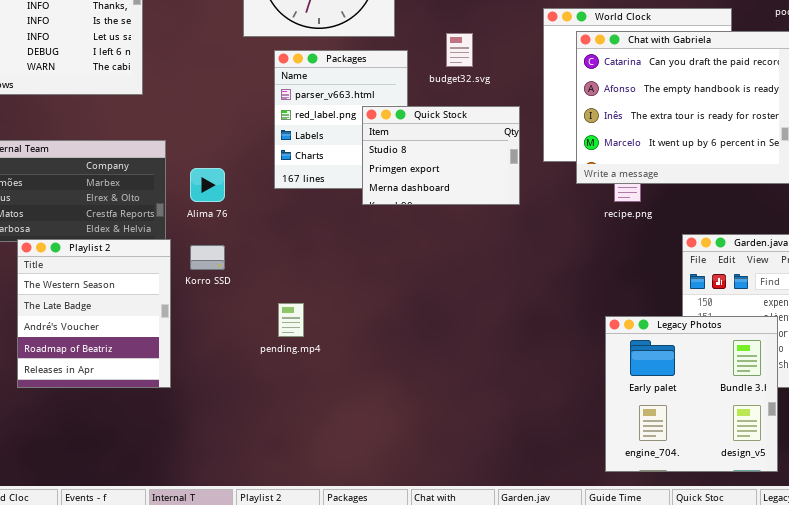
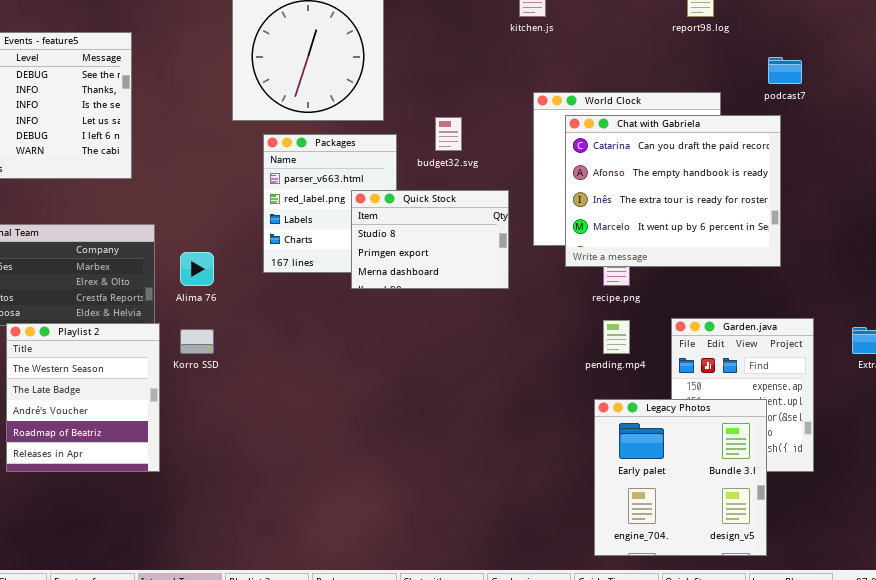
pending.mp4: [278,303,304,337] -> [603,320,630,354], moved

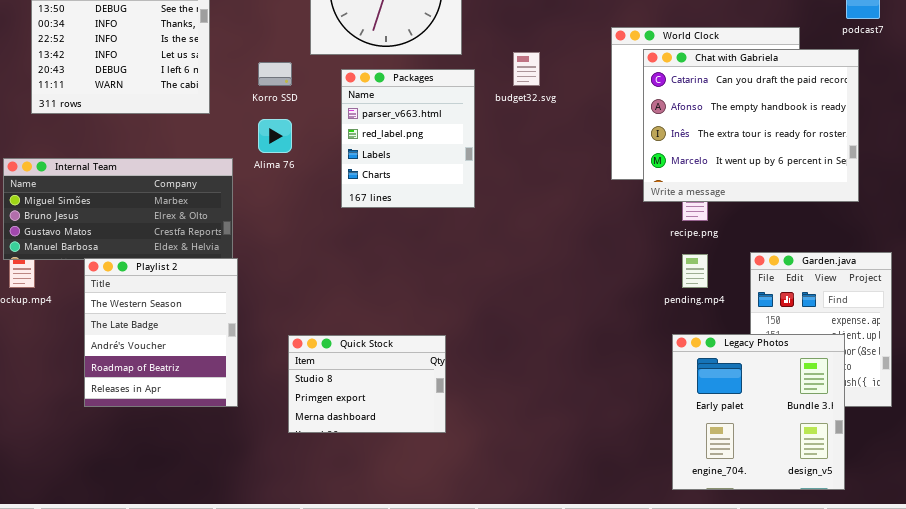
Quick Stock: [351,190,509,289] -> [288,335,446,433], moved
Alima 76: [180,252,214,286] -> [258,119,292,153], moved
Korro SSD: [180,329,214,354] -> [258,62,292,86], moved

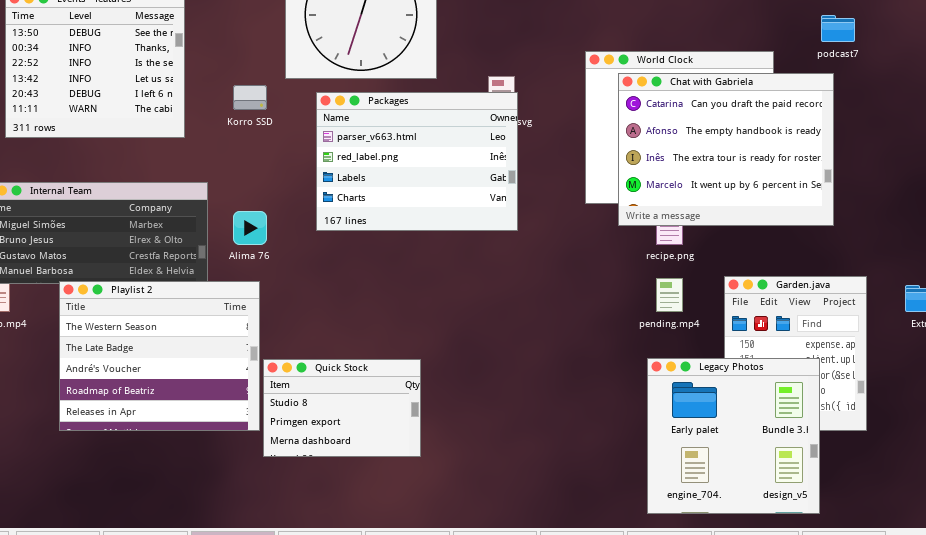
Packages: [341,69,475,208] -> [316,92,518,231], resized
Alima 76: [258,119,292,153] -> [233,211,267,245], moved
Playlist 2: [84,258,238,407] -> [59,281,260,431], resized

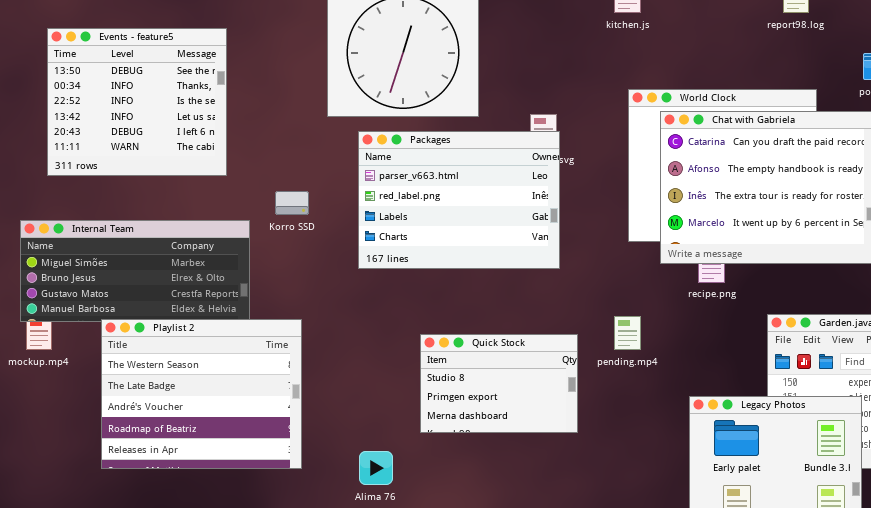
Korro SSD: [233,85,267,110] -> [275,191,309,215], moved
Alima 76: [233,211,267,245] -> [359,451,393,485], moved
pending.mp4: [656,278,683,312] -> [614,316,641,350], moved
Quick Stock: [263,359,421,457] -> [420,334,578,433], moved

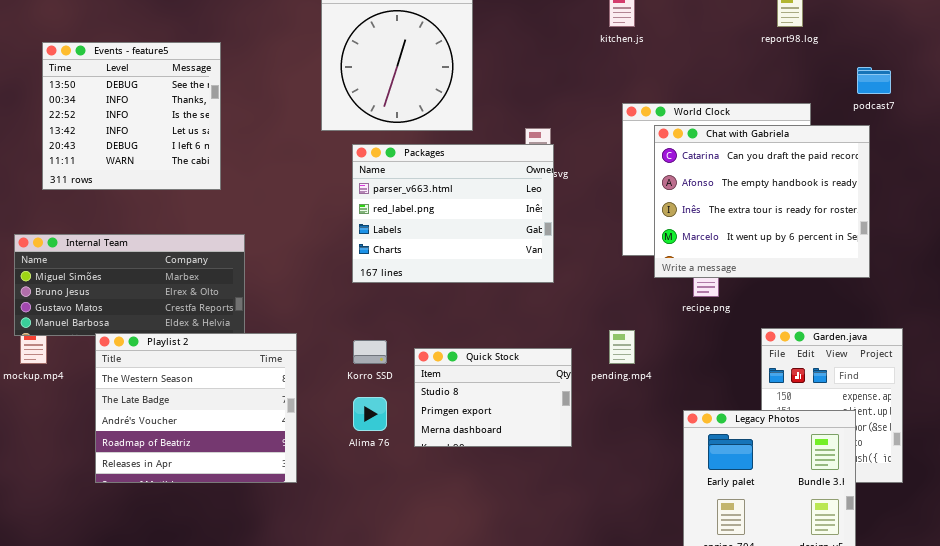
Korro SSD: [275,191,309,215] -> [353,340,387,364], moved
Alima 76: [359,451,393,485] -> [353,397,387,431], moved

